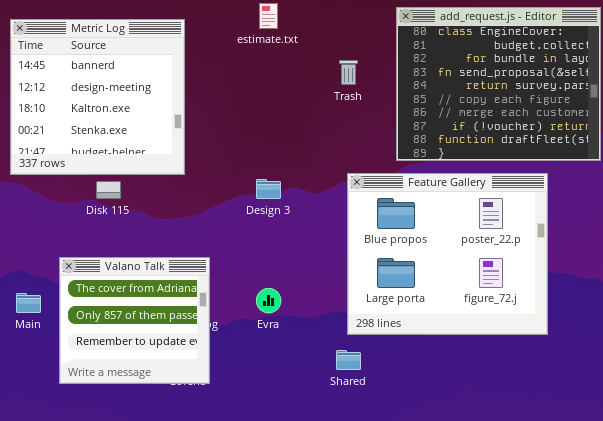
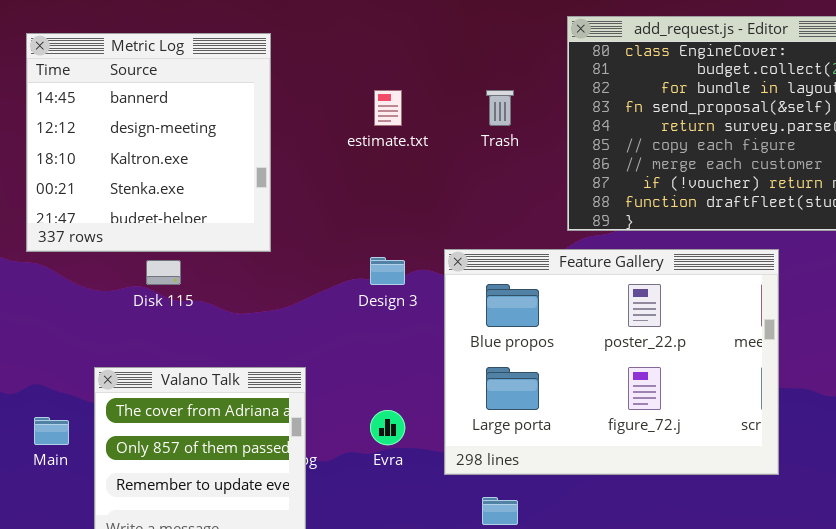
estimate.txt: [259,3,278,29] -> [374,90,402,126], moved
Feature Gallery: [347,173,548,335] -> [444,249,779,475], resized

